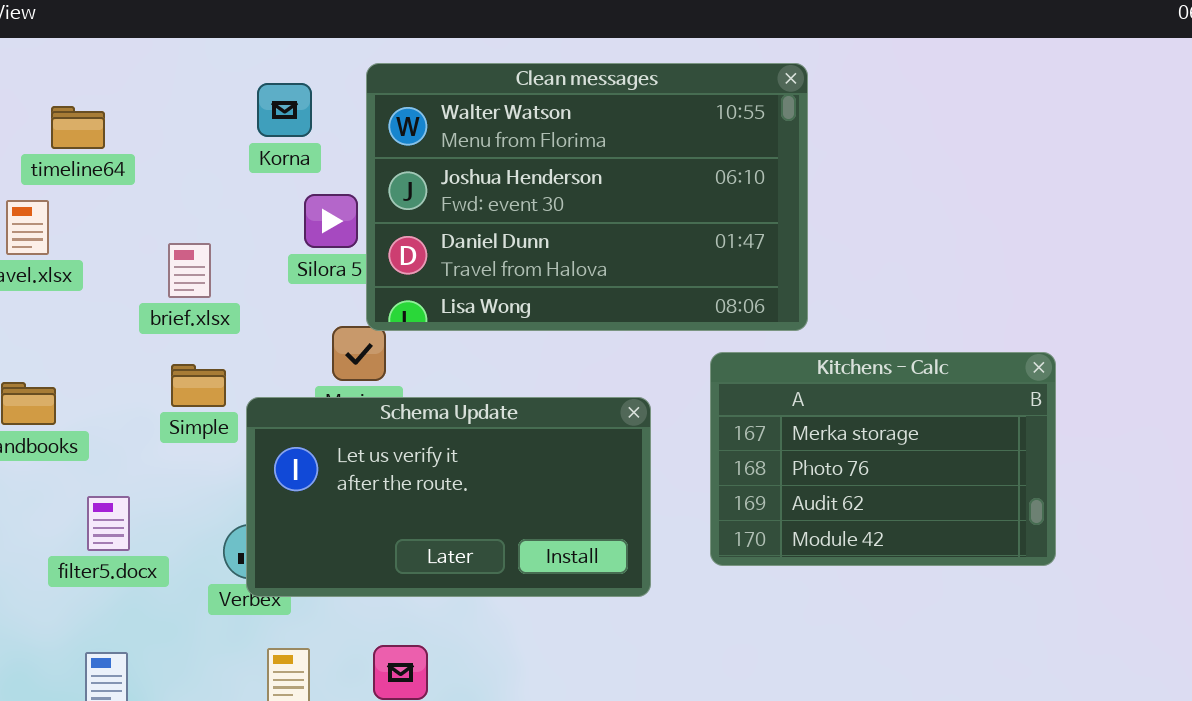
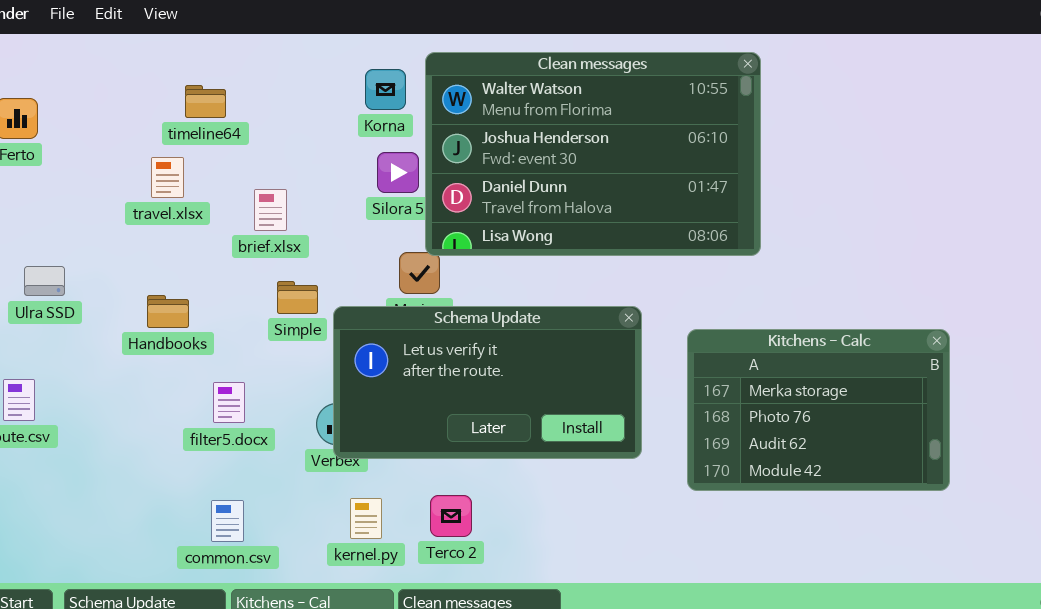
Korna: [257,83,312,137] -> [365,69,406,110], moved
brief.xlsx: [168,243,211,298] -> [254,189,287,231], moved
Kitchens - Calc: [710,352,1056,566] -> [687,329,950,491], moved

